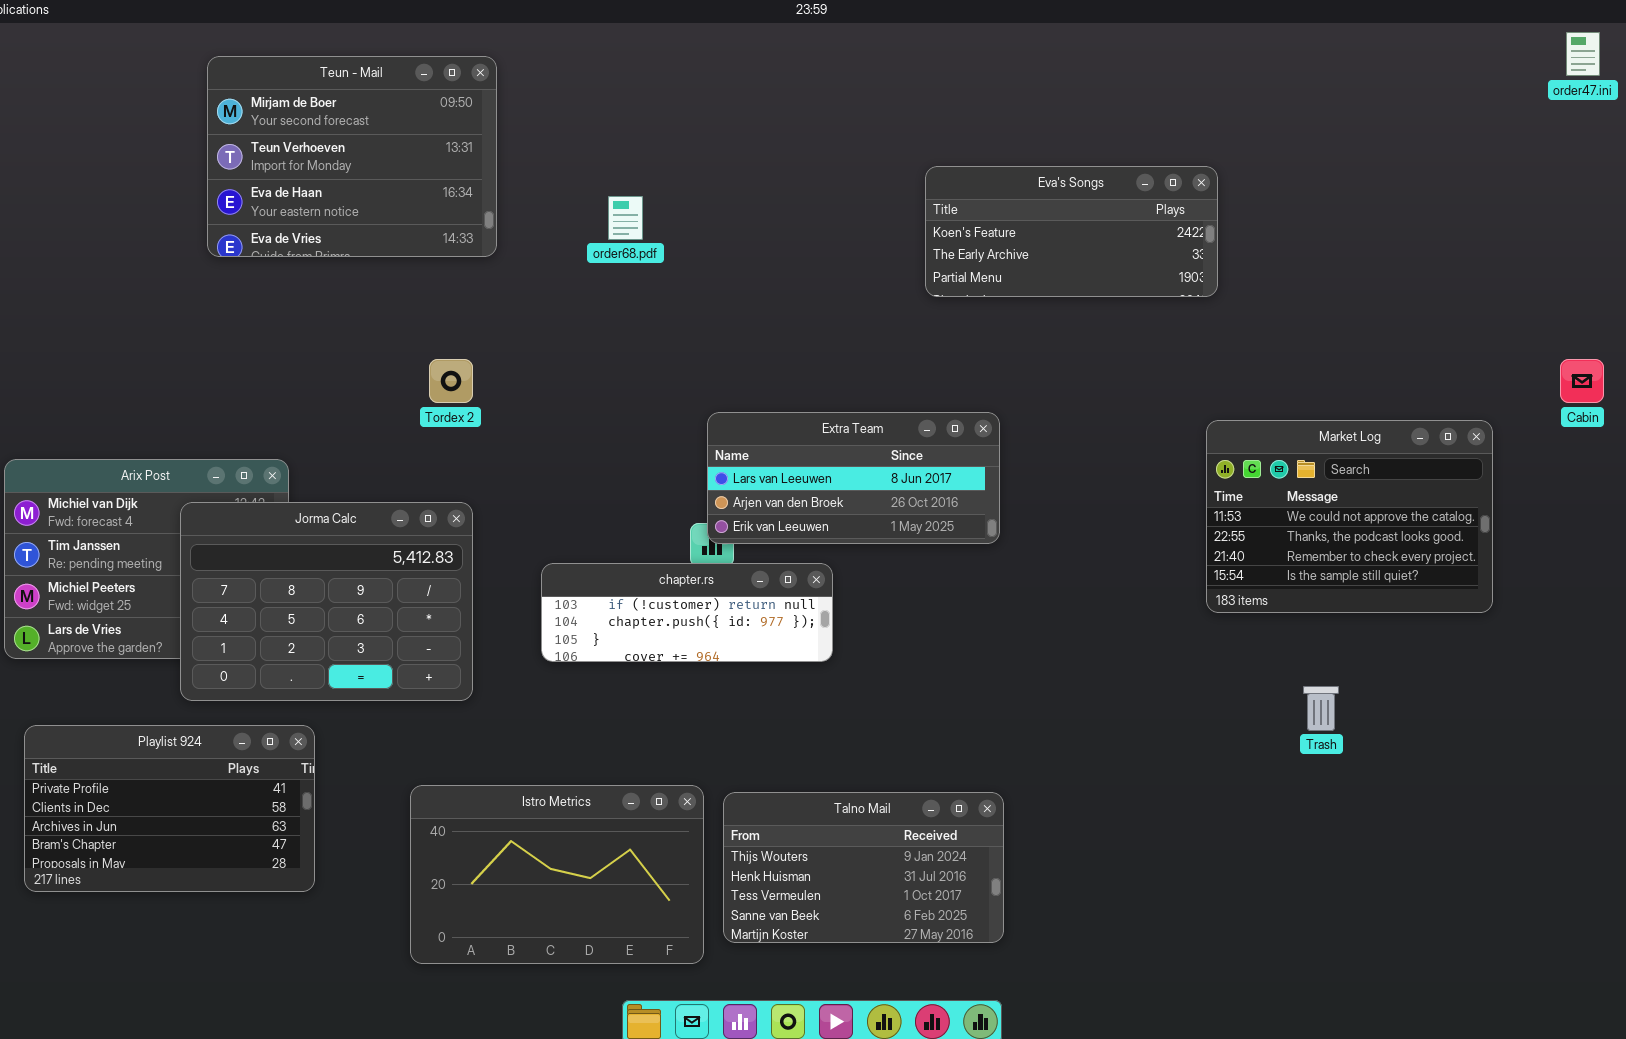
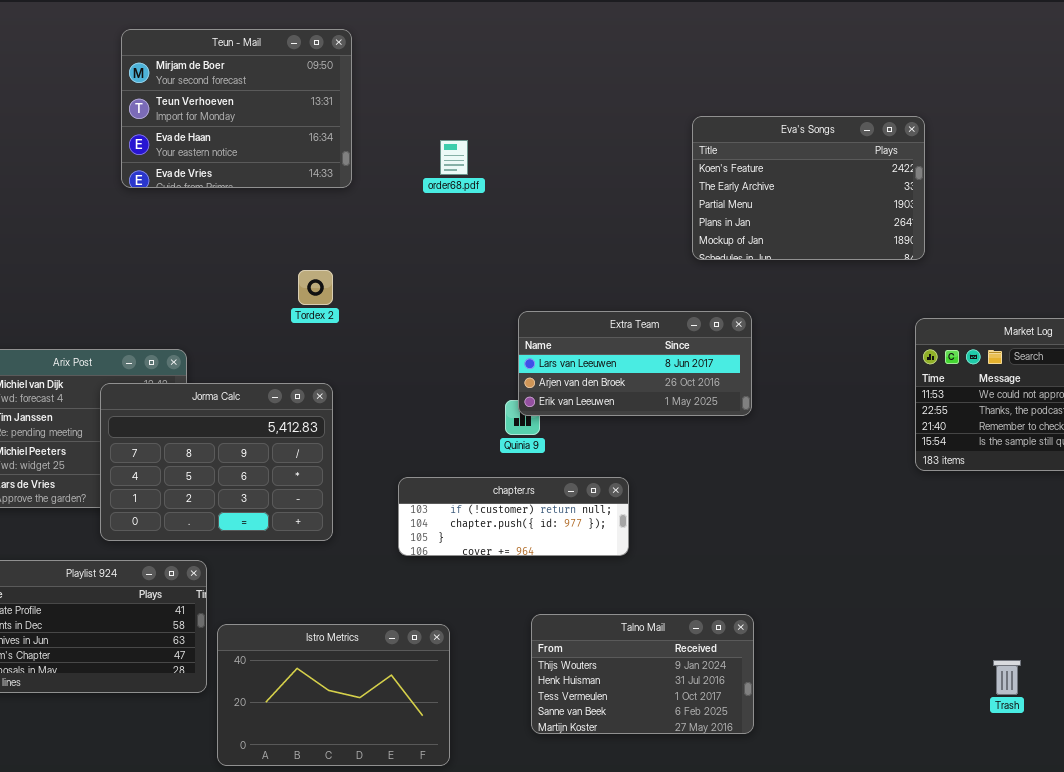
Eva's Songs: [925,166,1218,297] -> [692,116,925,260], resized
chapter.rs: [541,563,833,662] -> [398,477,629,556], moved
Trash: [1303,686,1339,731] -> [993,660,1021,695], moved
Istro Metrics: [410,785,704,964] -> [217,624,450,766], moved

